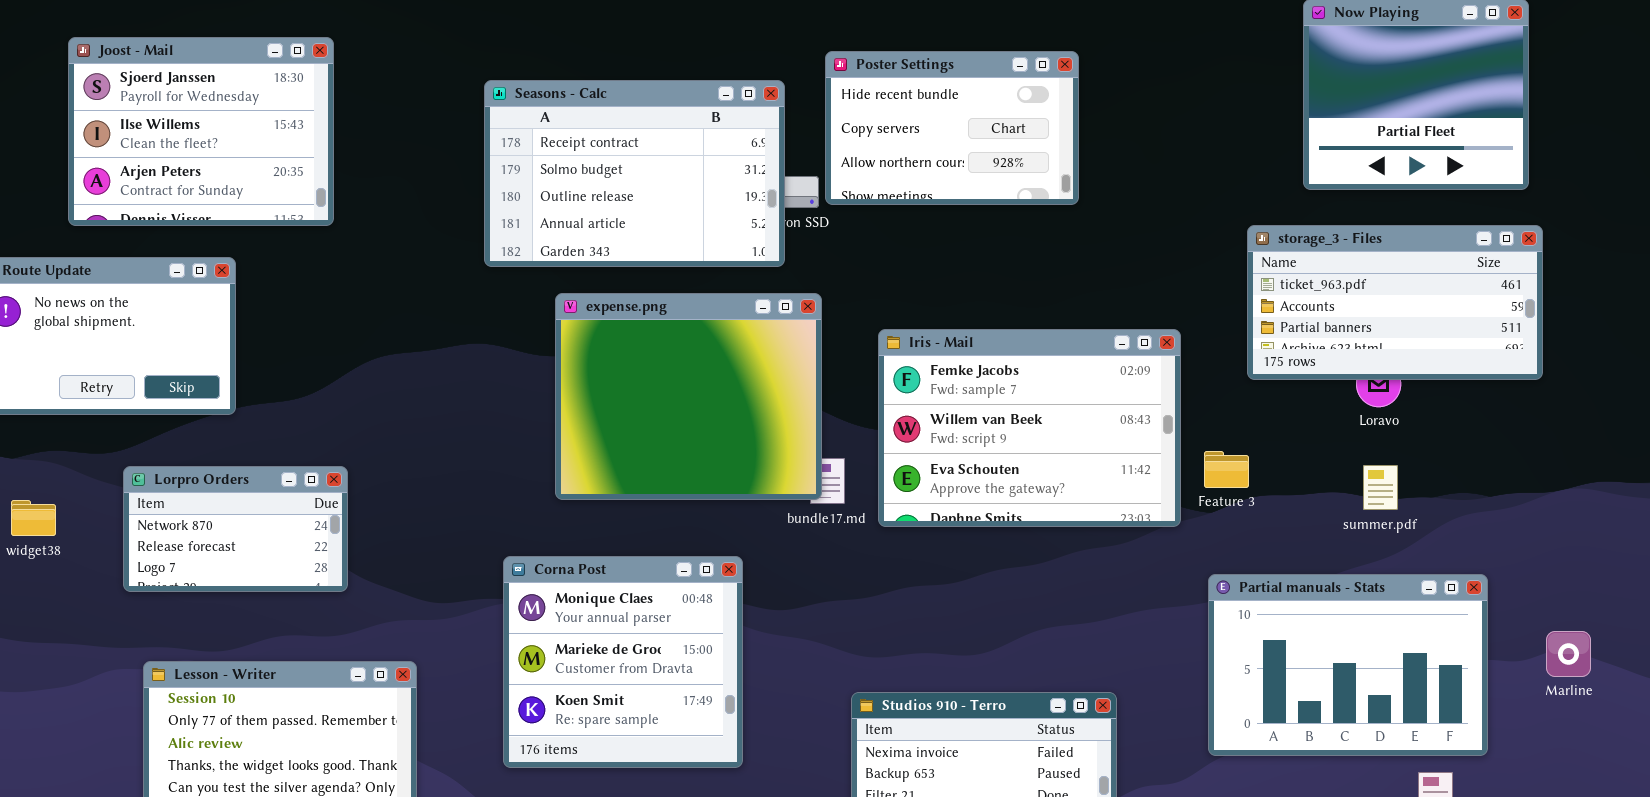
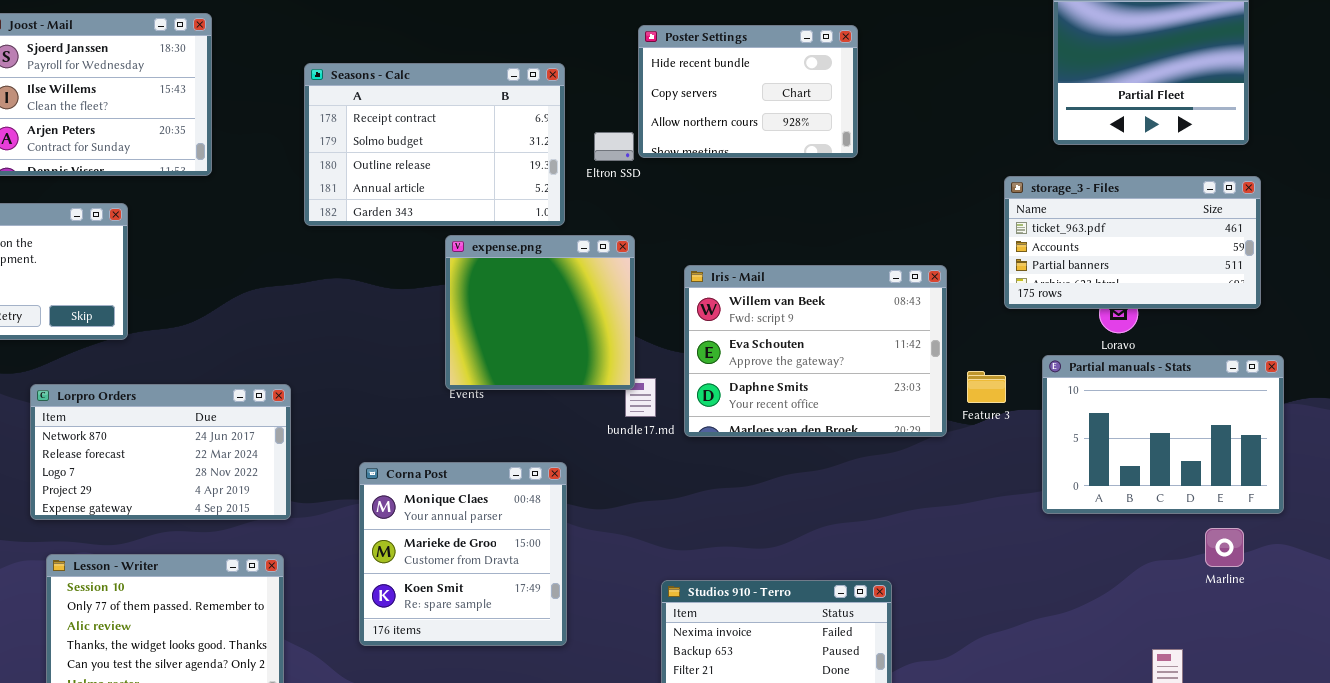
Seasons - Calc: [484,80,785,267] -> [304,63,565,226], moved
expense.png: [555,293,822,500] -> [445,235,635,390], resized
Iris - Mail: [878,329,1181,527] -> [684,265,947,437], scrolled down 1 row
Lorpro Orders: [123,466,348,592] -> [30,384,291,520], resized
Partial manuals - Stats: [1208,574,1488,756] -> [1042,355,1284,514], moved
Marline: [1546,631,1591,677] -> [1205,528,1244,567], moved

